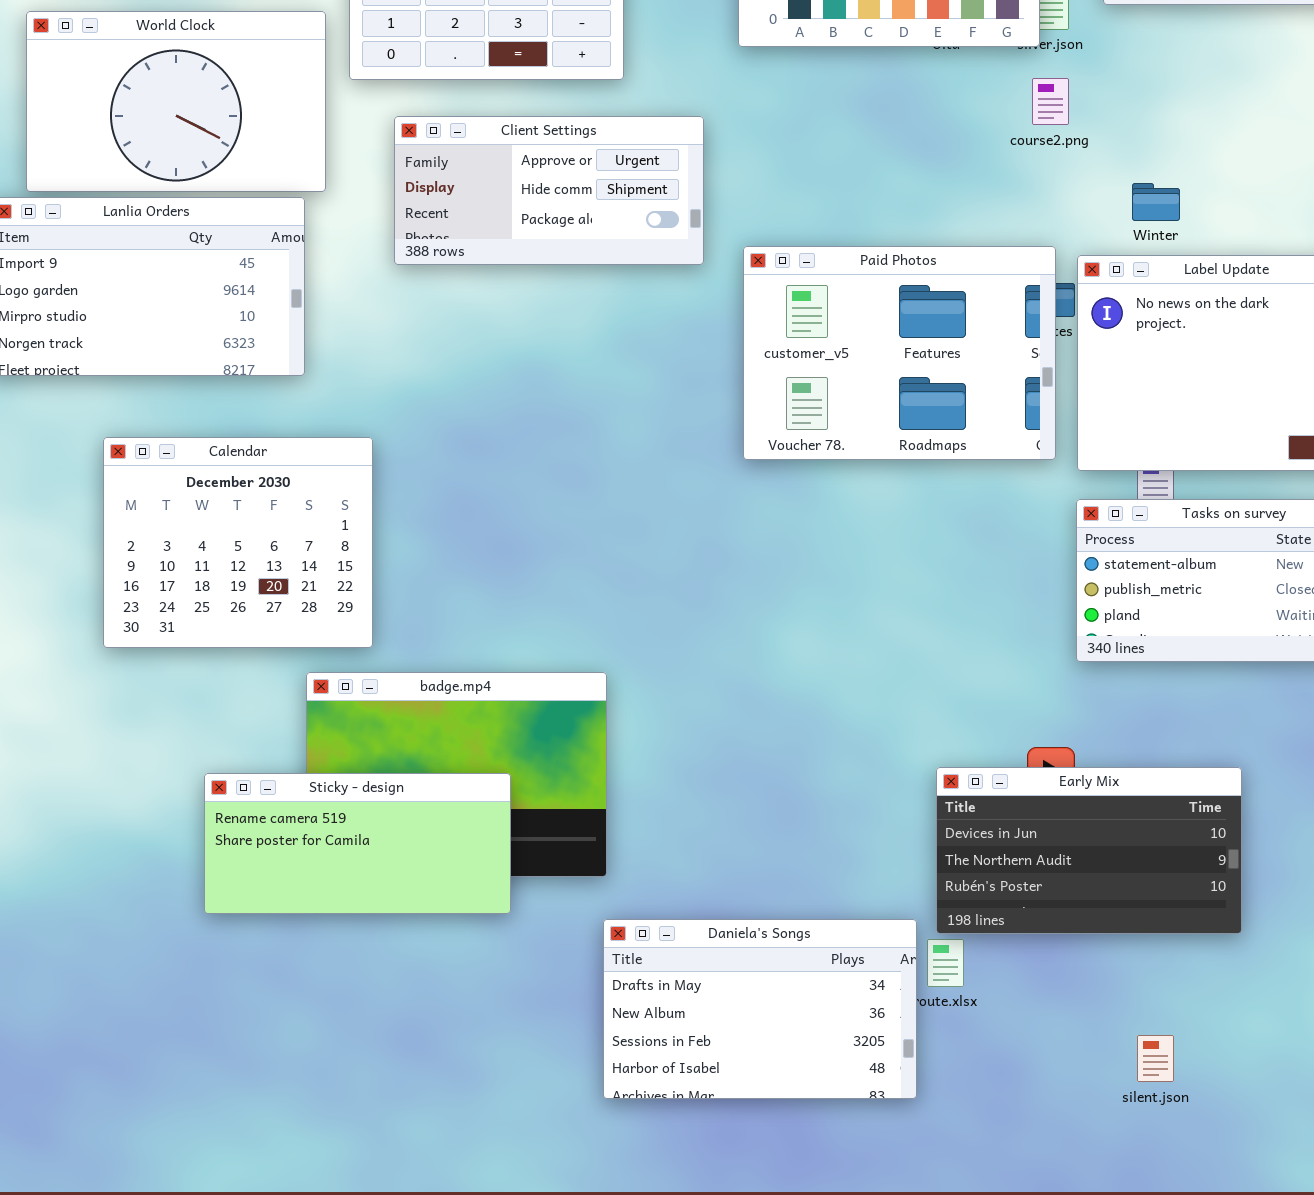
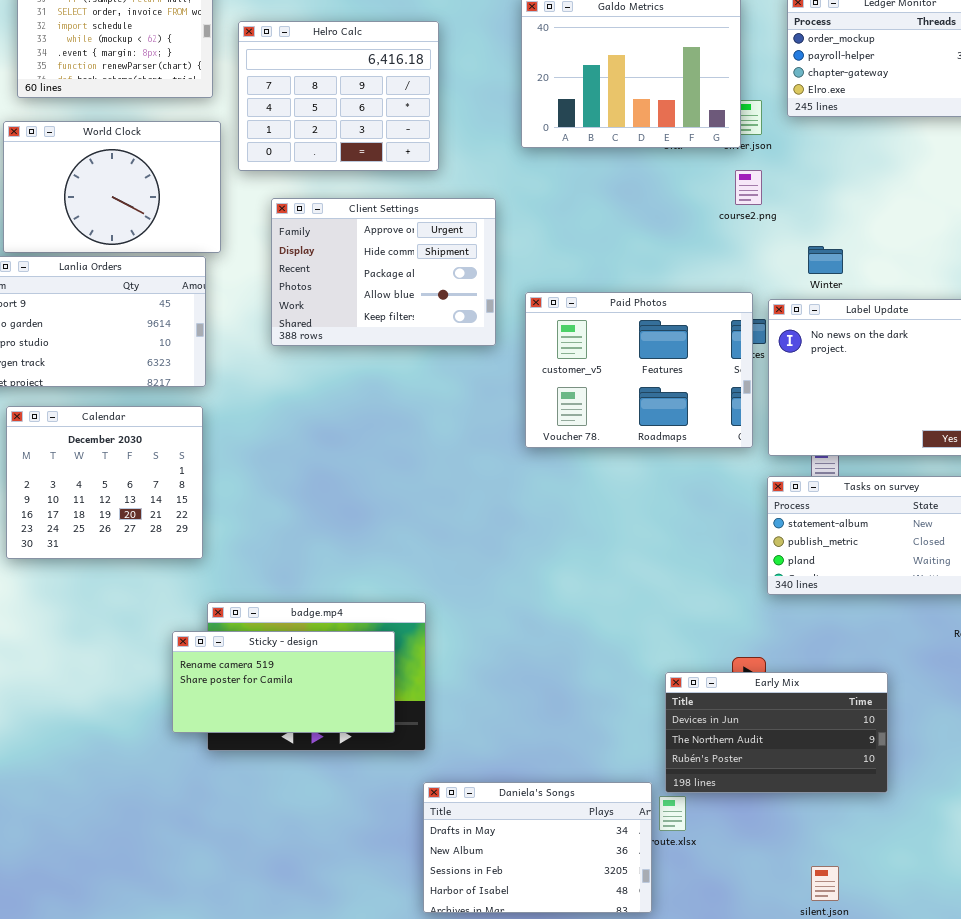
Client Settings: [394,116,704,265] -> [271,198,496,346], resized
Calendar: [103,437,373,648] -> [6,406,203,559], moved
Sticky - design: [204,773,511,914] -> [172,631,395,733], moved

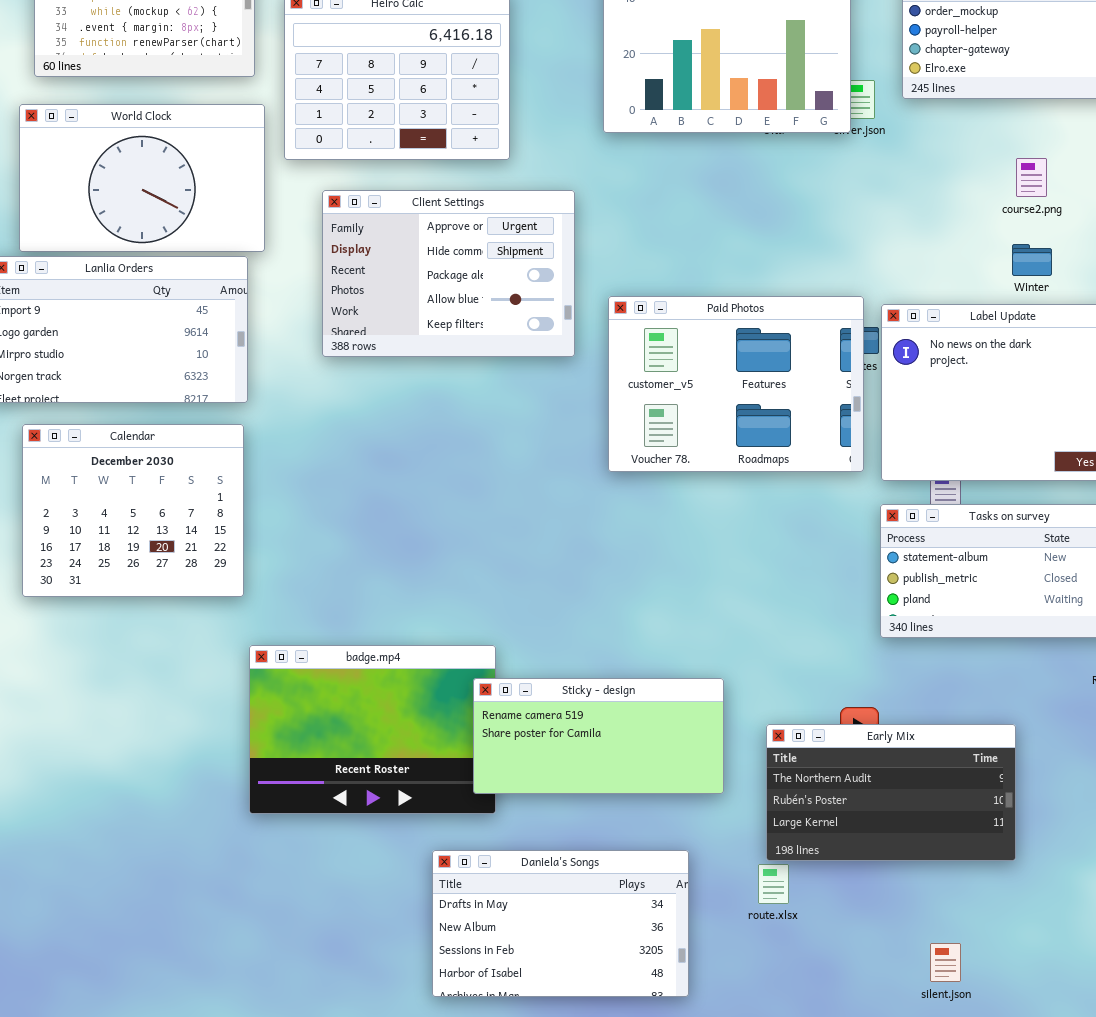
course2.png: [735,170,762,205] -> [1016,158,1047,197], moved
Winter: [808,246,843,274] -> [1012,244,1052,276], moved
Sticky - design: [172,631,395,733] -> [473,678,724,794], moved
Early Mix: [665,672,888,793] -> [766,724,1016,861], scrolled down 1 row
Daniela's Songs: [423,782,652,913] -> [432,850,689,997], moved

